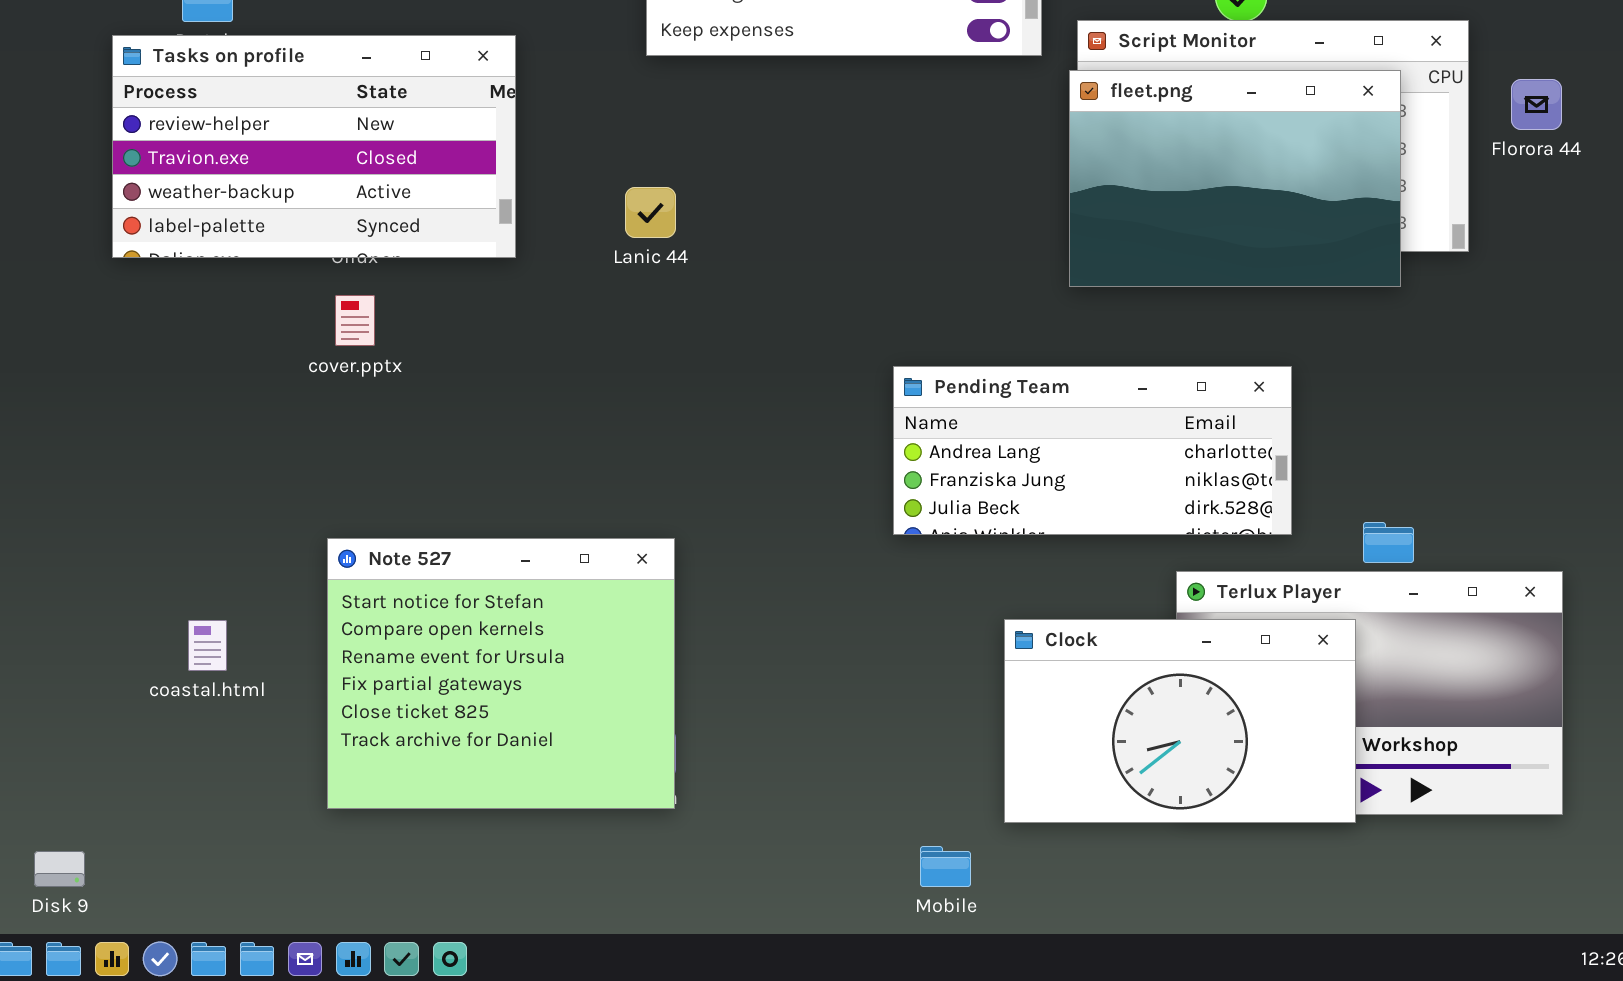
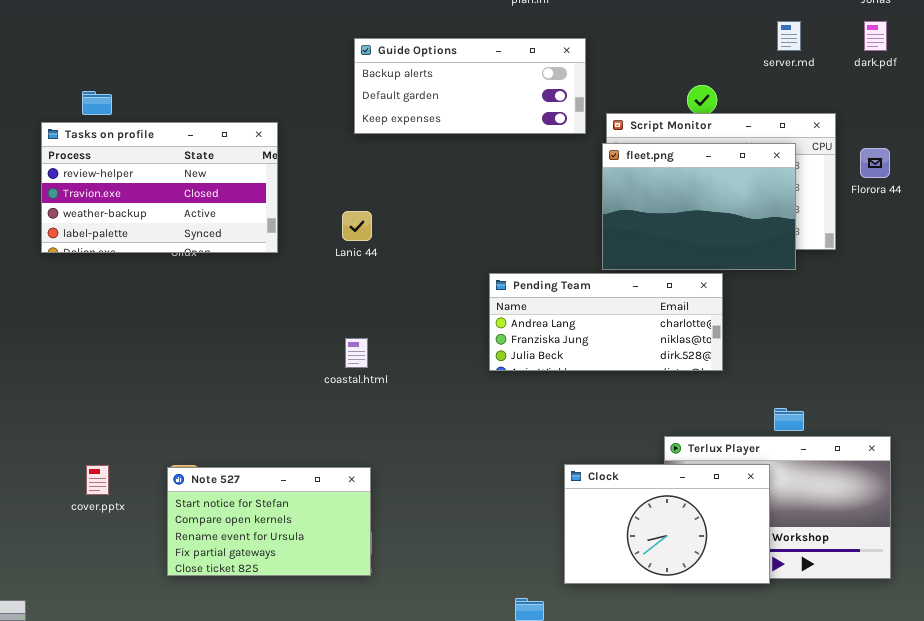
cover.pptx: [335,295,375,346] -> [86,465,109,495], moved
Pending Team: [893,366,1292,535] -> [489,273,723,371], moved
Note 527: [327,538,675,809] -> [167,467,371,576], resized
coastal.html: [188,620,227,671] -> [345,338,368,368], moved

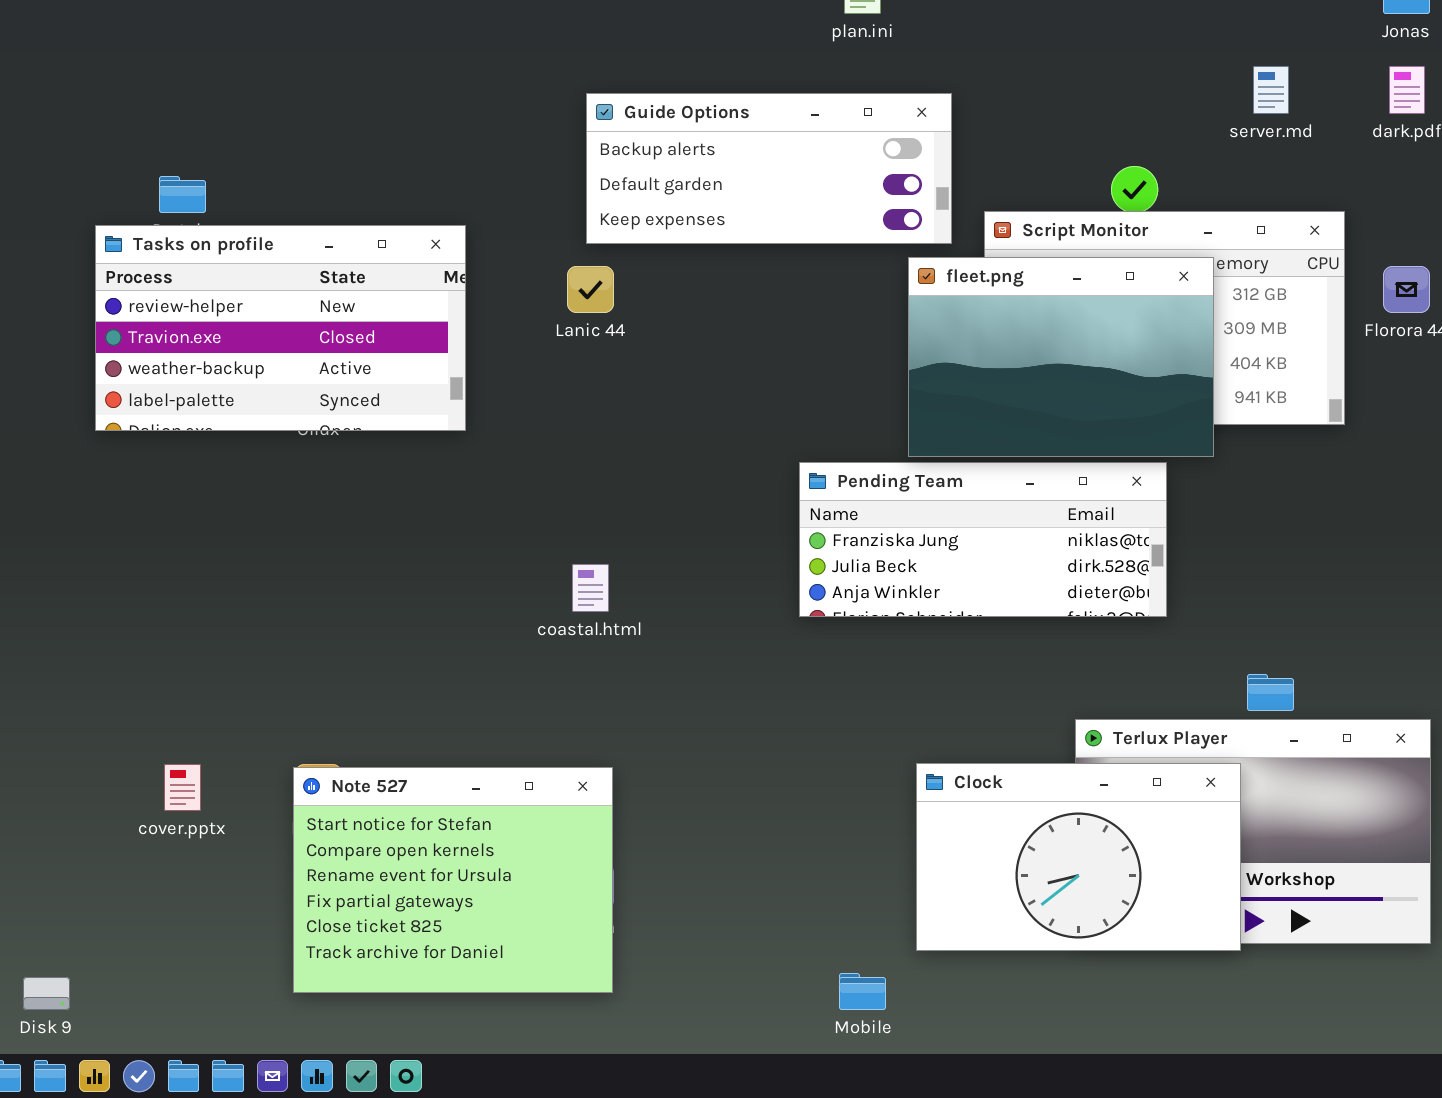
fleet.png: [602,143,796,270] -> [908,257,1214,457], moved
Lanic 44: [342,211,372,241] -> [567,266,614,313], moved
Pending Team: [489,273,723,371] -> [799,462,1167,617], scrolled down 1 row
Note 527: [167,467,371,576] -> [293,767,613,993], resized

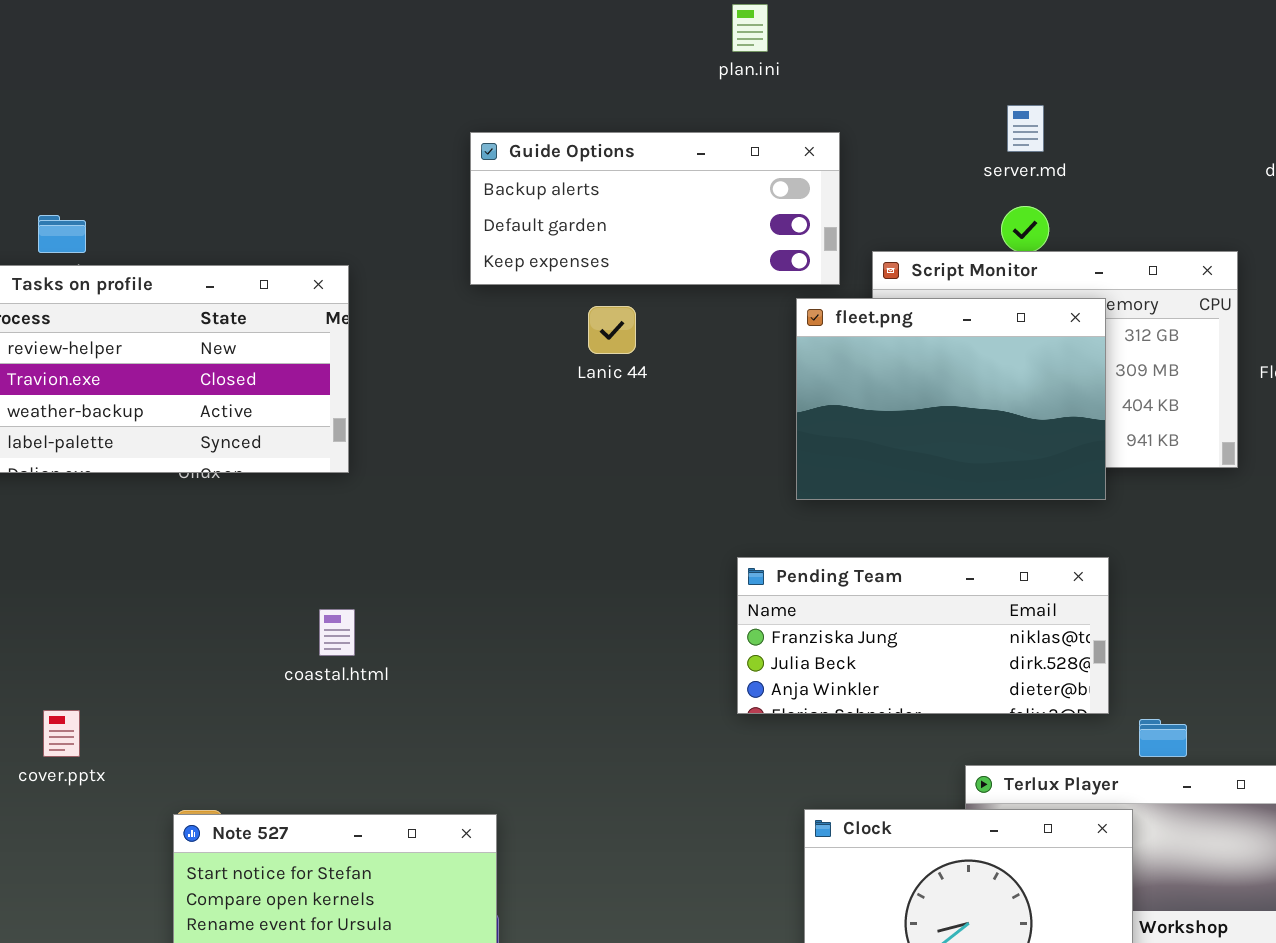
server.md: [1253,66,1289,114] -> [1007,105,1044,152], moved
Lanic 44: [567,266,614,313] -> [588,306,636,354], moved
Pending Team: [799,462,1167,617] -> [737,557,1109,714], moved
coastal.html: [572,564,609,612] -> [319,609,355,656], moved
cover.pptx: [164,764,201,811] -> [43,710,80,757], moved

